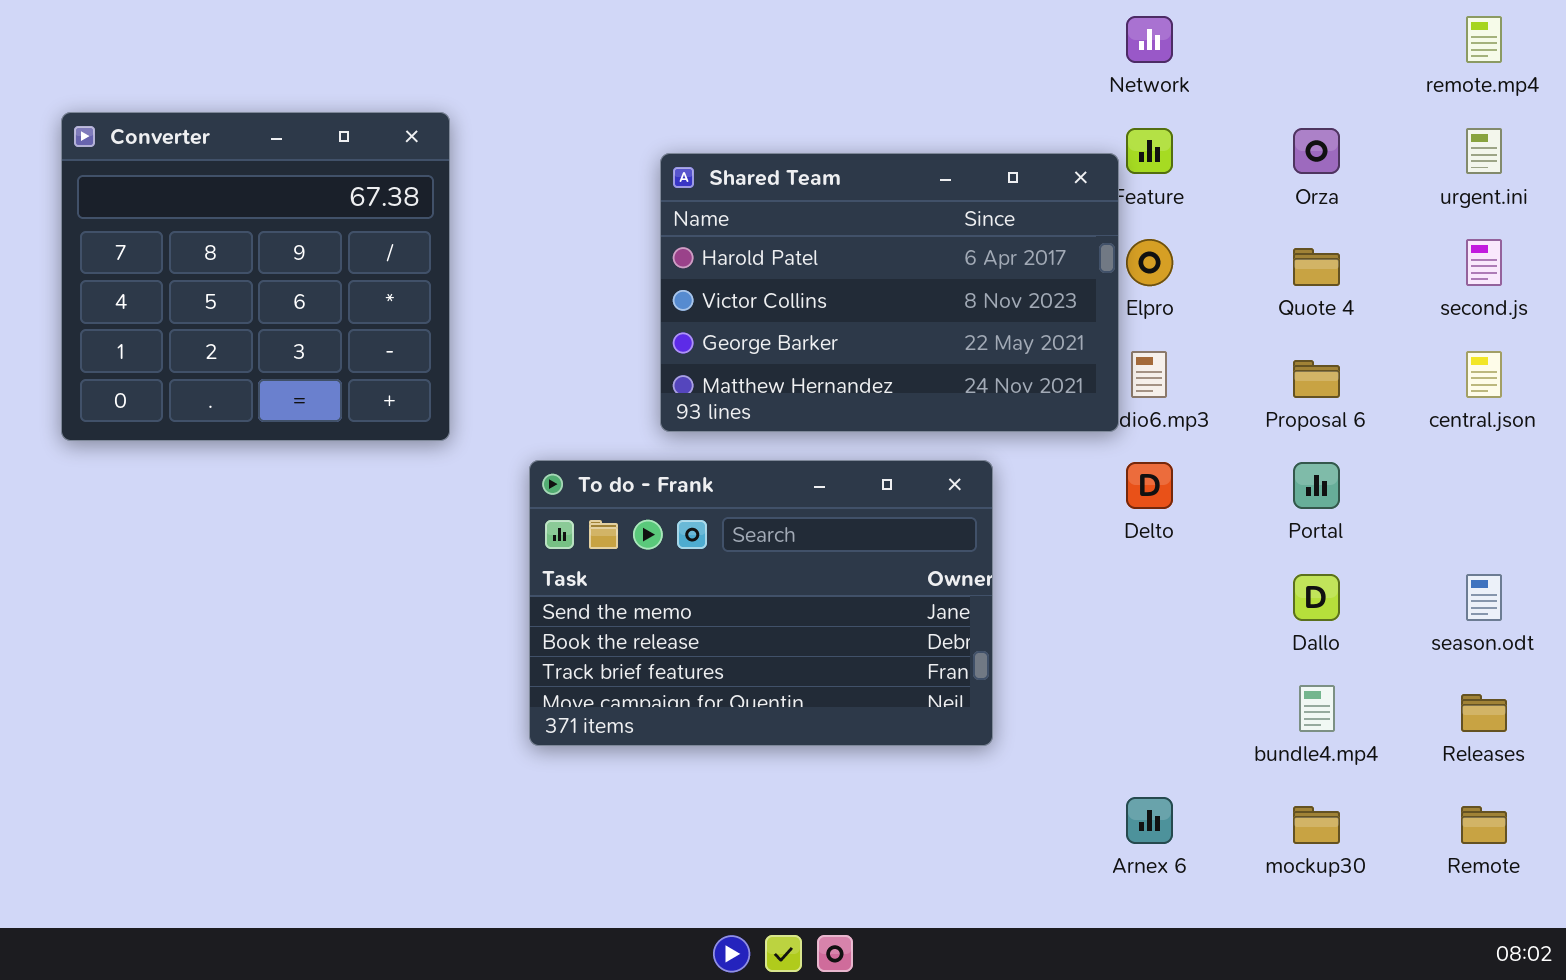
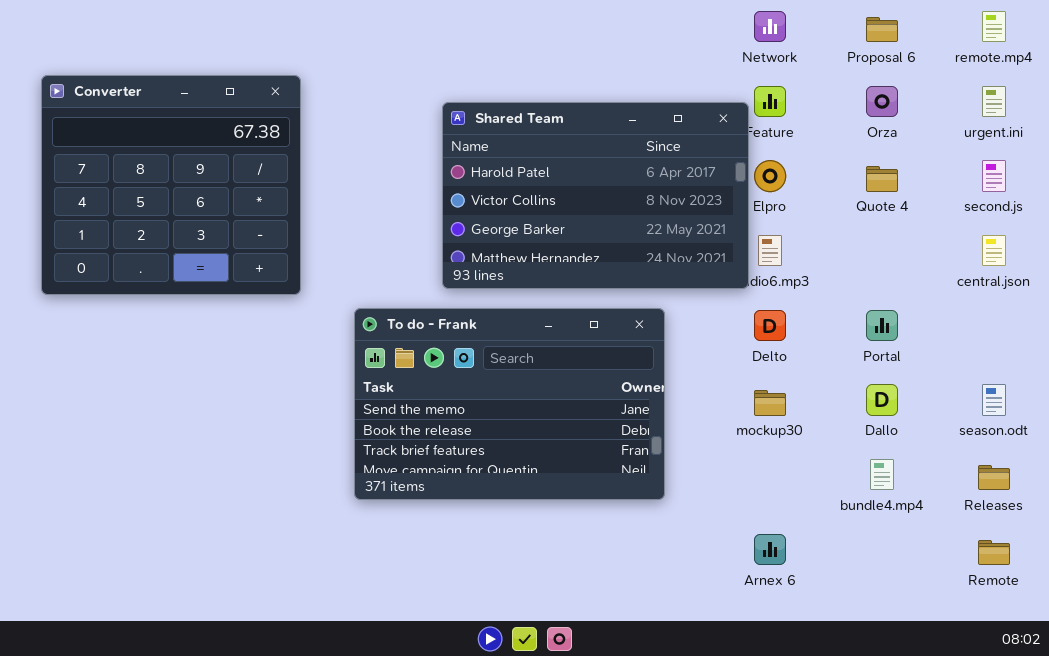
Proposal 6: [1293,360,1340,398] -> [866,17,898,42], moved
mockup30: [1293,806,1340,844] -> [754,390,786,416], moved

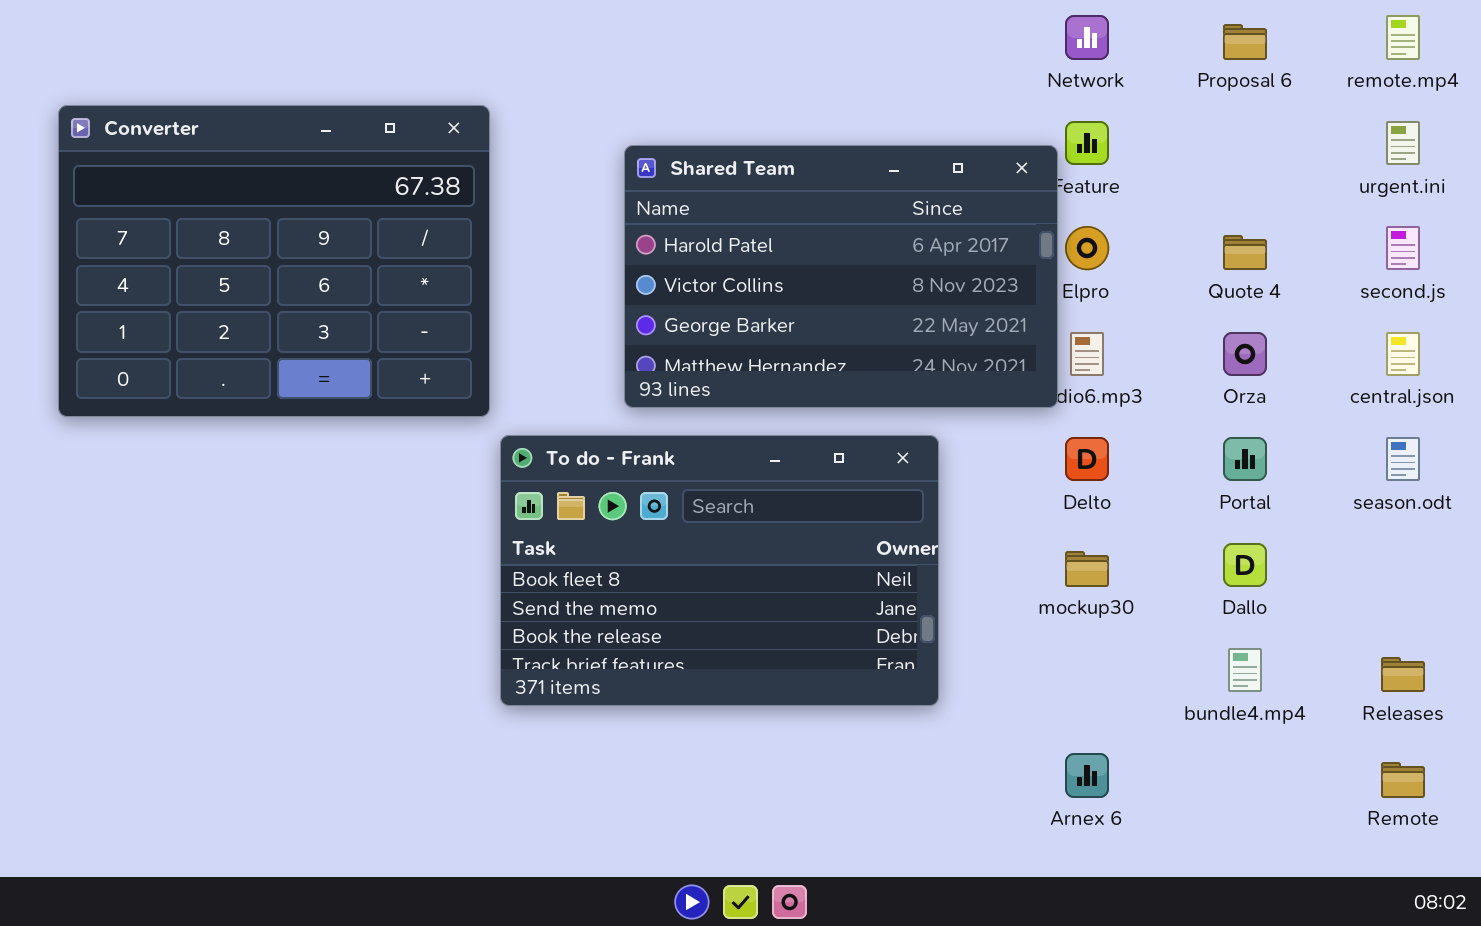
Converter: [41,75,301,295] -> [58,105,490,417], resized
Orza: [866,86,898,117] -> [1223,332,1267,376], moved
To do - Frank: [354,308,665,500] -> [500,435,939,706], scrolled up 1 row
season.odt: [982,384,1006,416] -> [1386,437,1420,481], moved

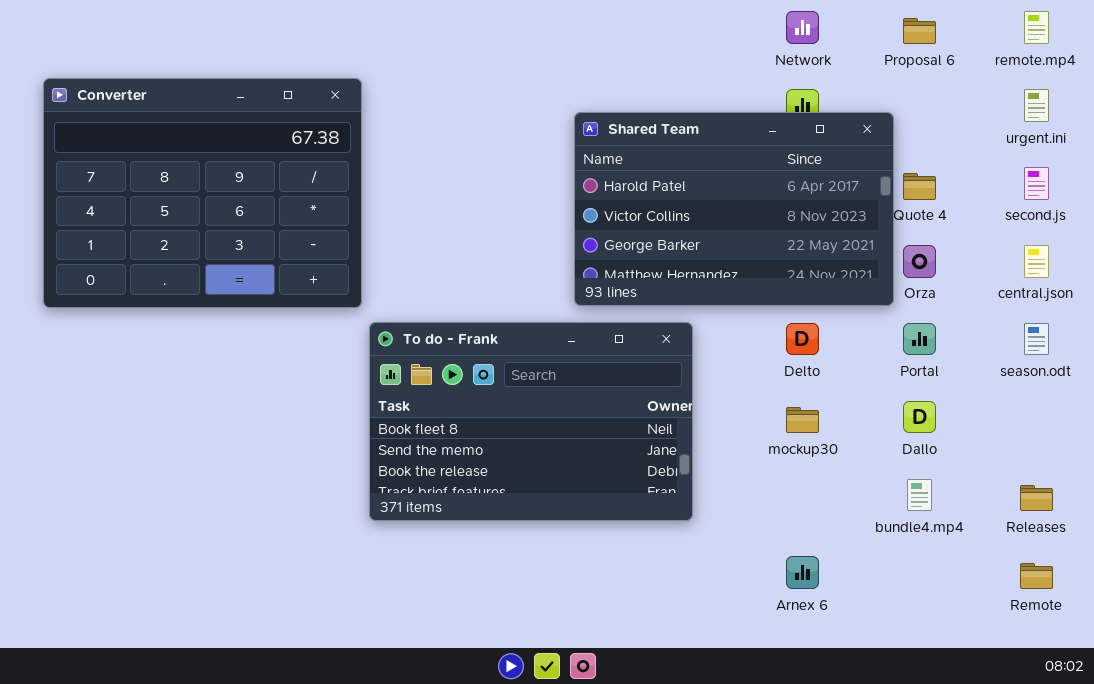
Shared Team: [624,145,1058,408] -> [574,112,894,306], moved

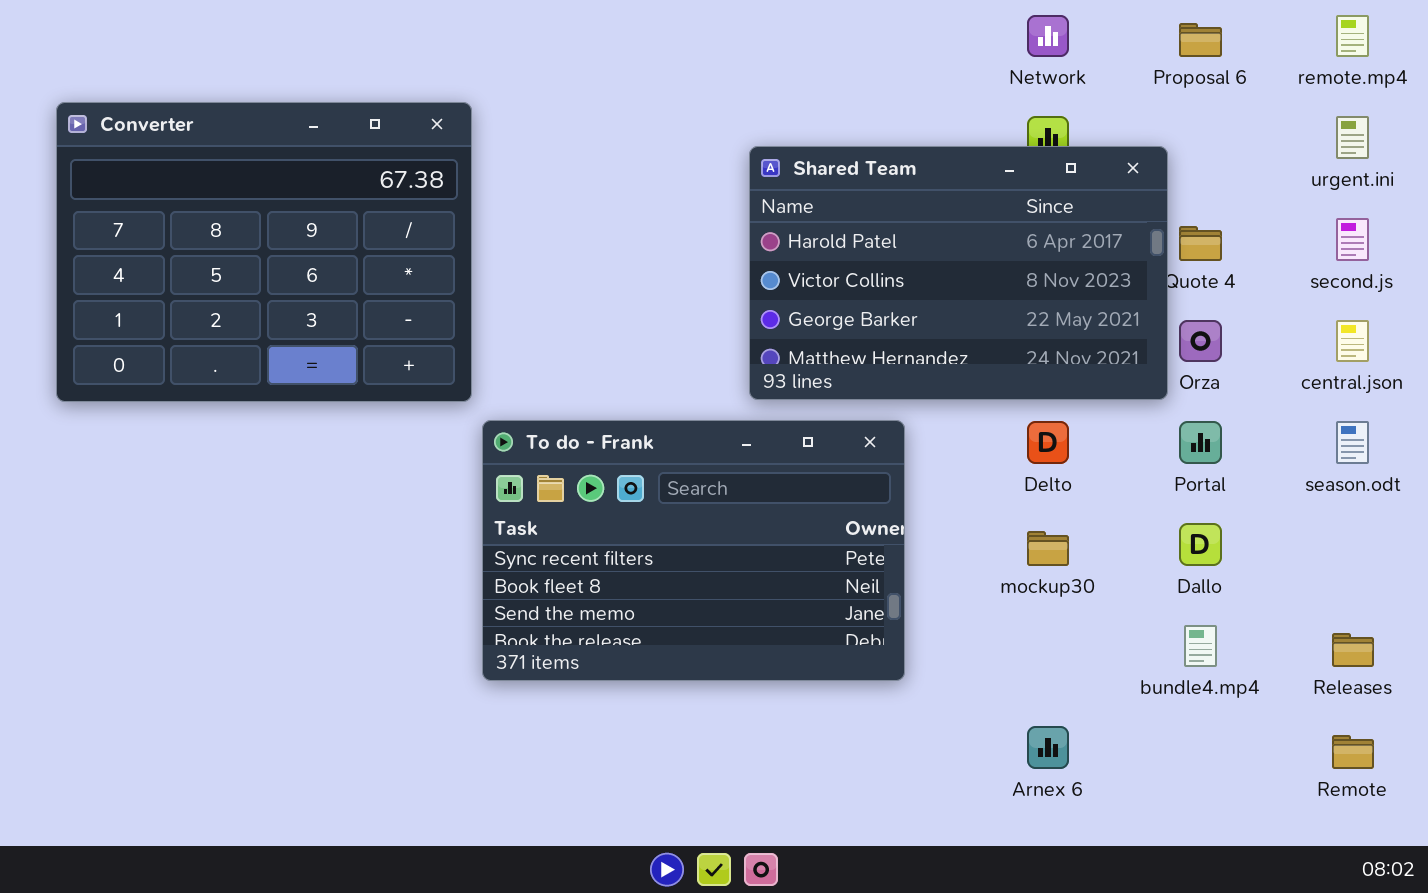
To do - Frank: [369,322,693,521] -> [482,420,905,681], scrolled up 1 row

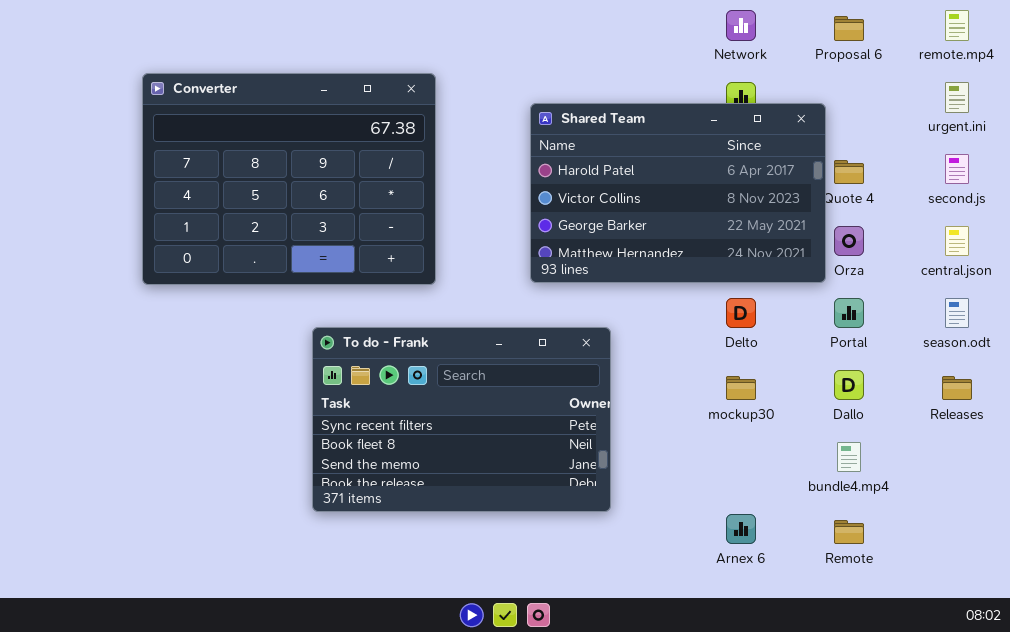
Converter: [56,102,472,402] -> [142,73,436,285], moved
To do - Frank: [482,420,905,681] -> [312,327,611,512], moved
Releases: [1332,633,1374,667] -> [942,376,972,400], moved
Remote: [1332,735,1374,769] -> [834,520,864,544], moved

